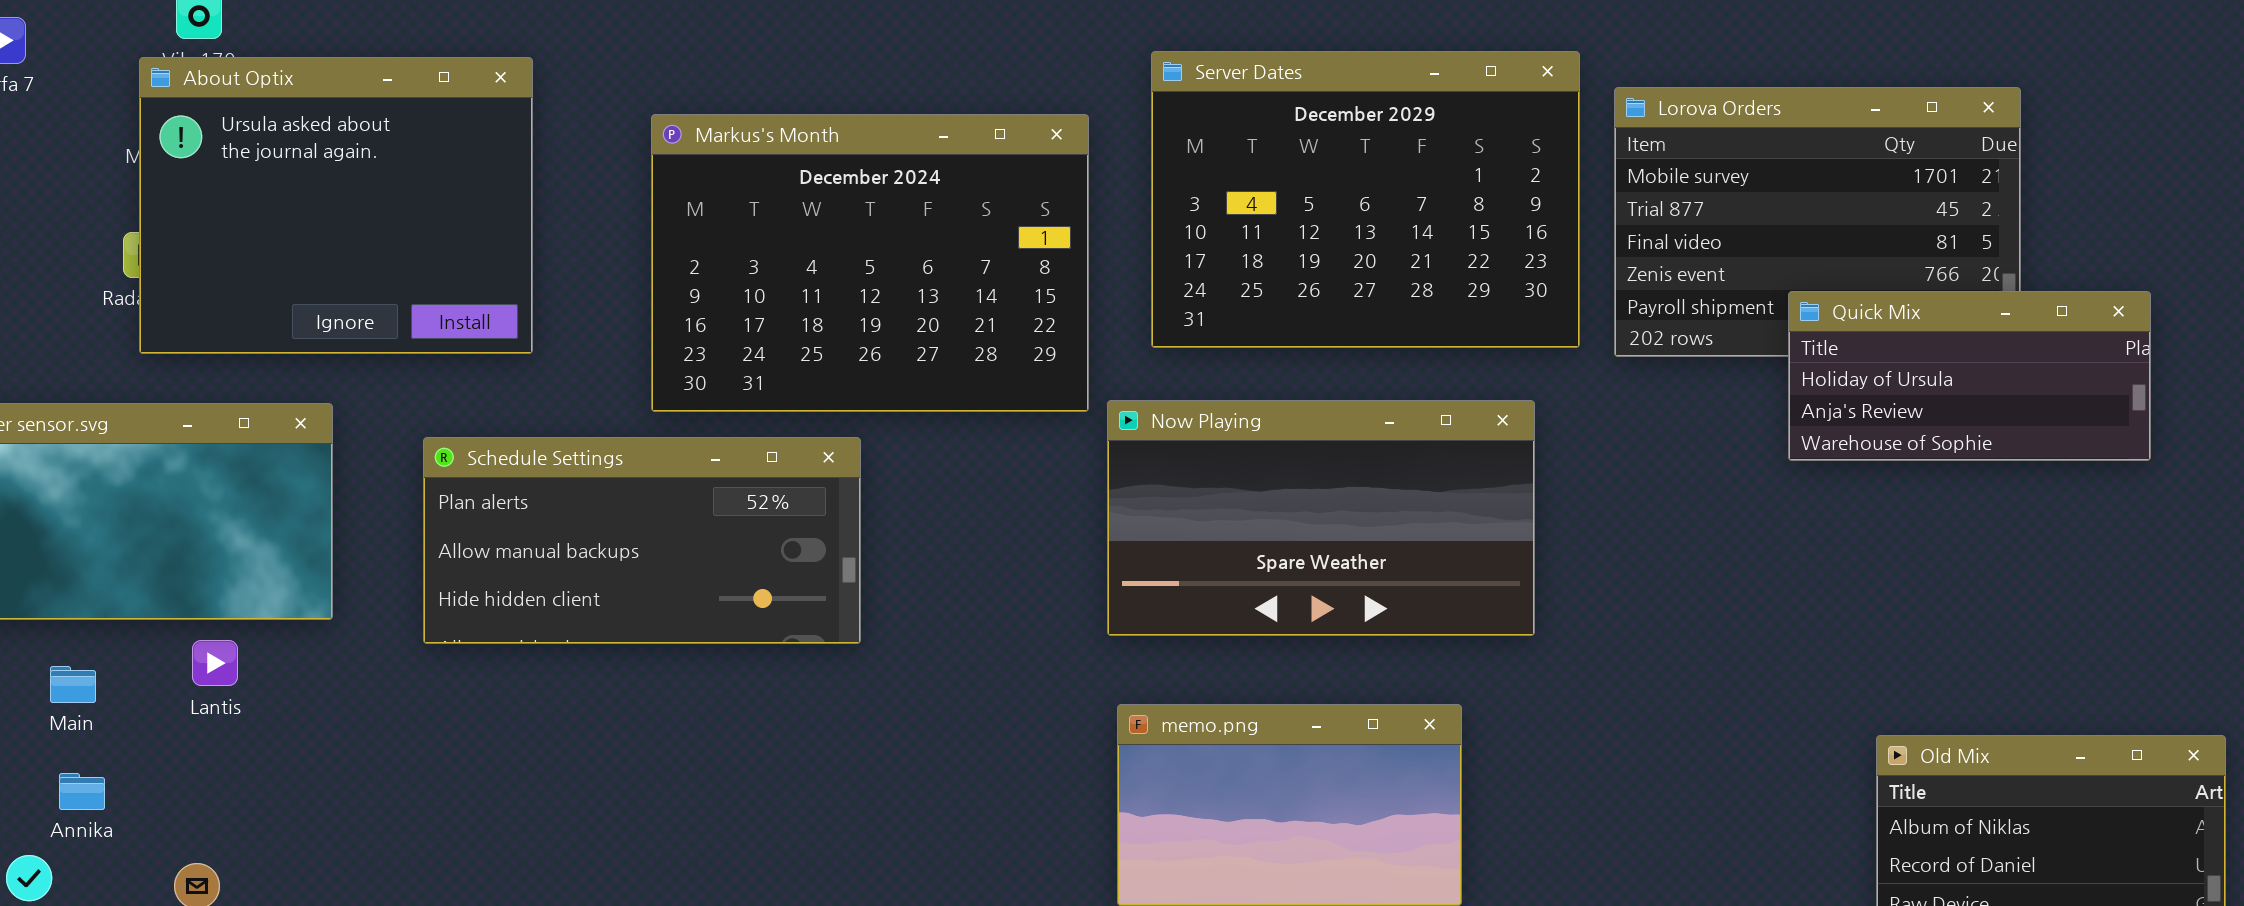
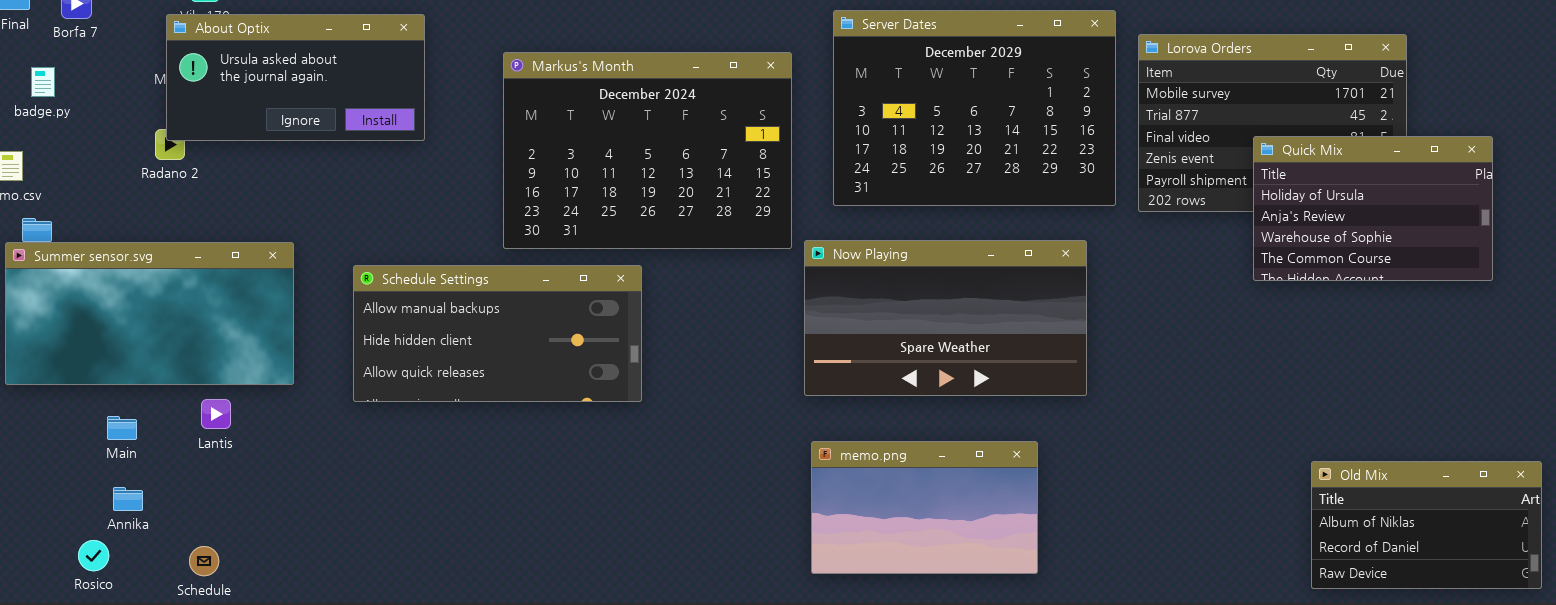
About Optix: [139,57,533,354] -> [166,14,425,141], resized
Quick Mix: [1788,291,2151,461] -> [1253,136,1493,281], resized
Schedule Settings: [423,437,861,644] -> [353,265,642,402], scrolled down 1 row

